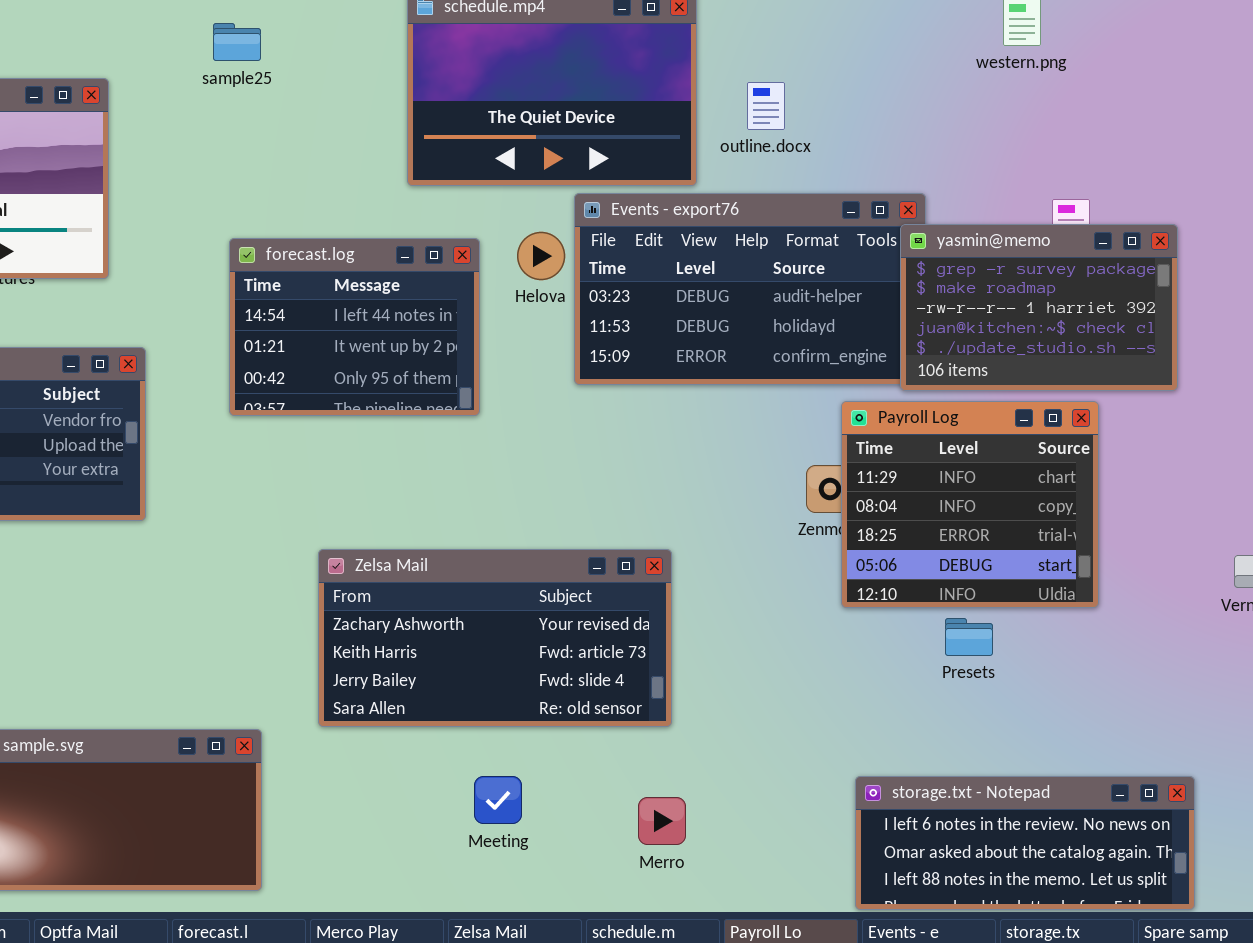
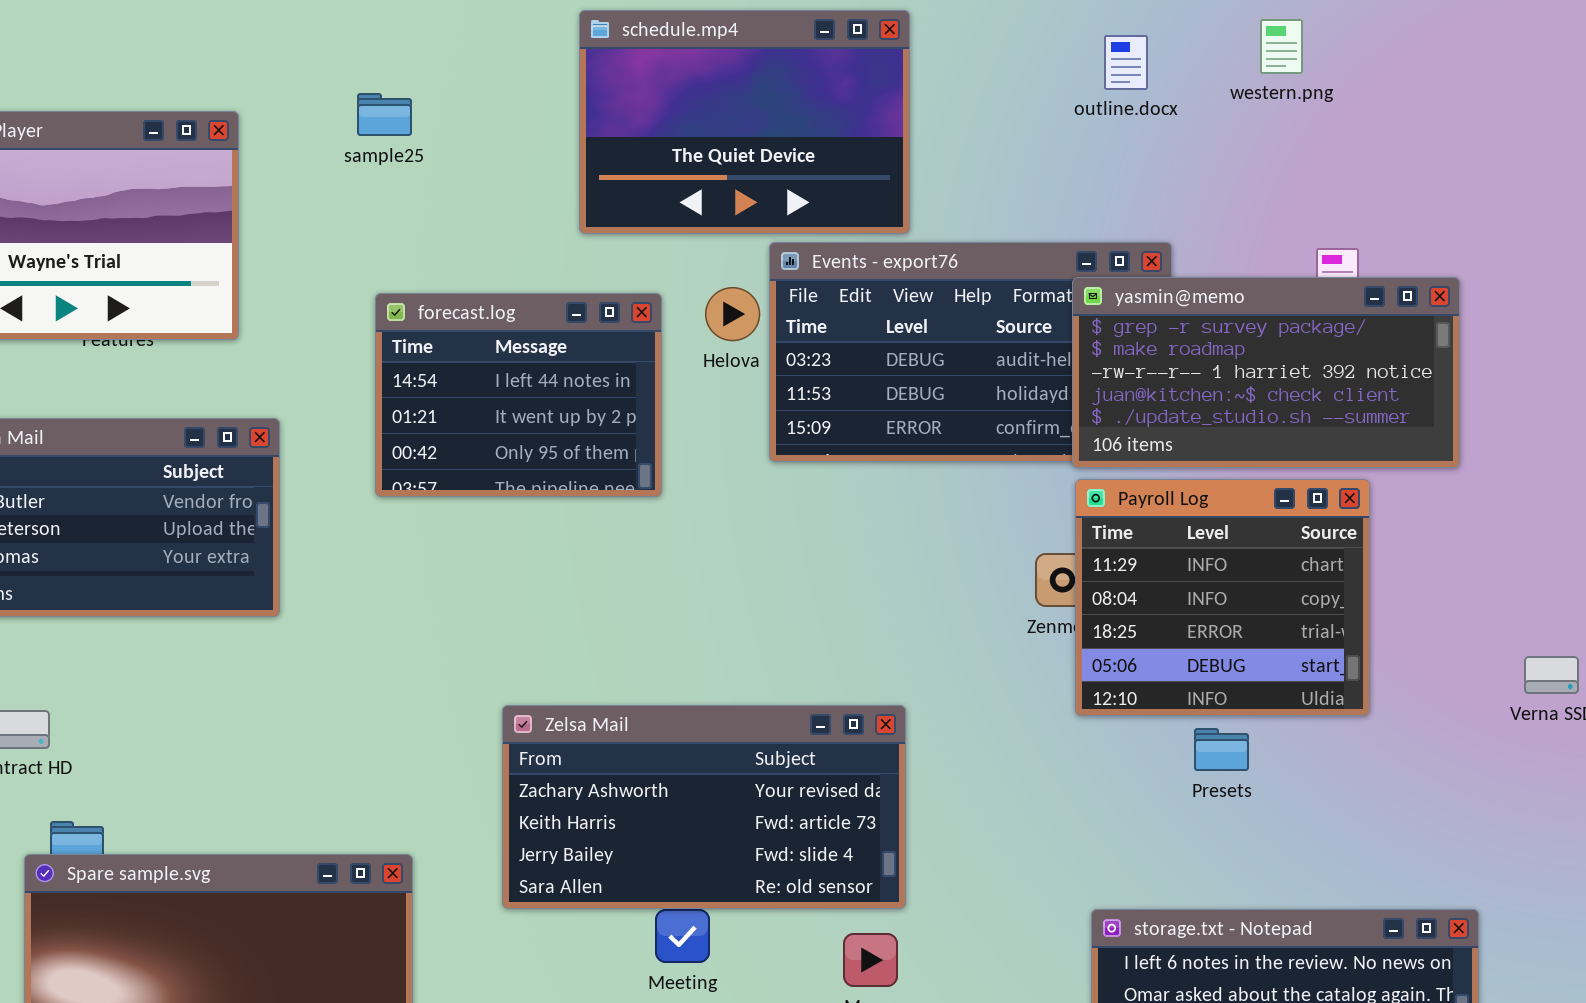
sample25: [213,23,261,61] -> [357,93,412,136], moved
outline.docx: [747,82,785,130] -> [1104,35,1148,90], moved
yasmin@memo: [900,224,1178,391] -> [1072,277,1460,468], resized
Zelsa Mail: [318,549,672,727] -> [502,705,906,909], moved

